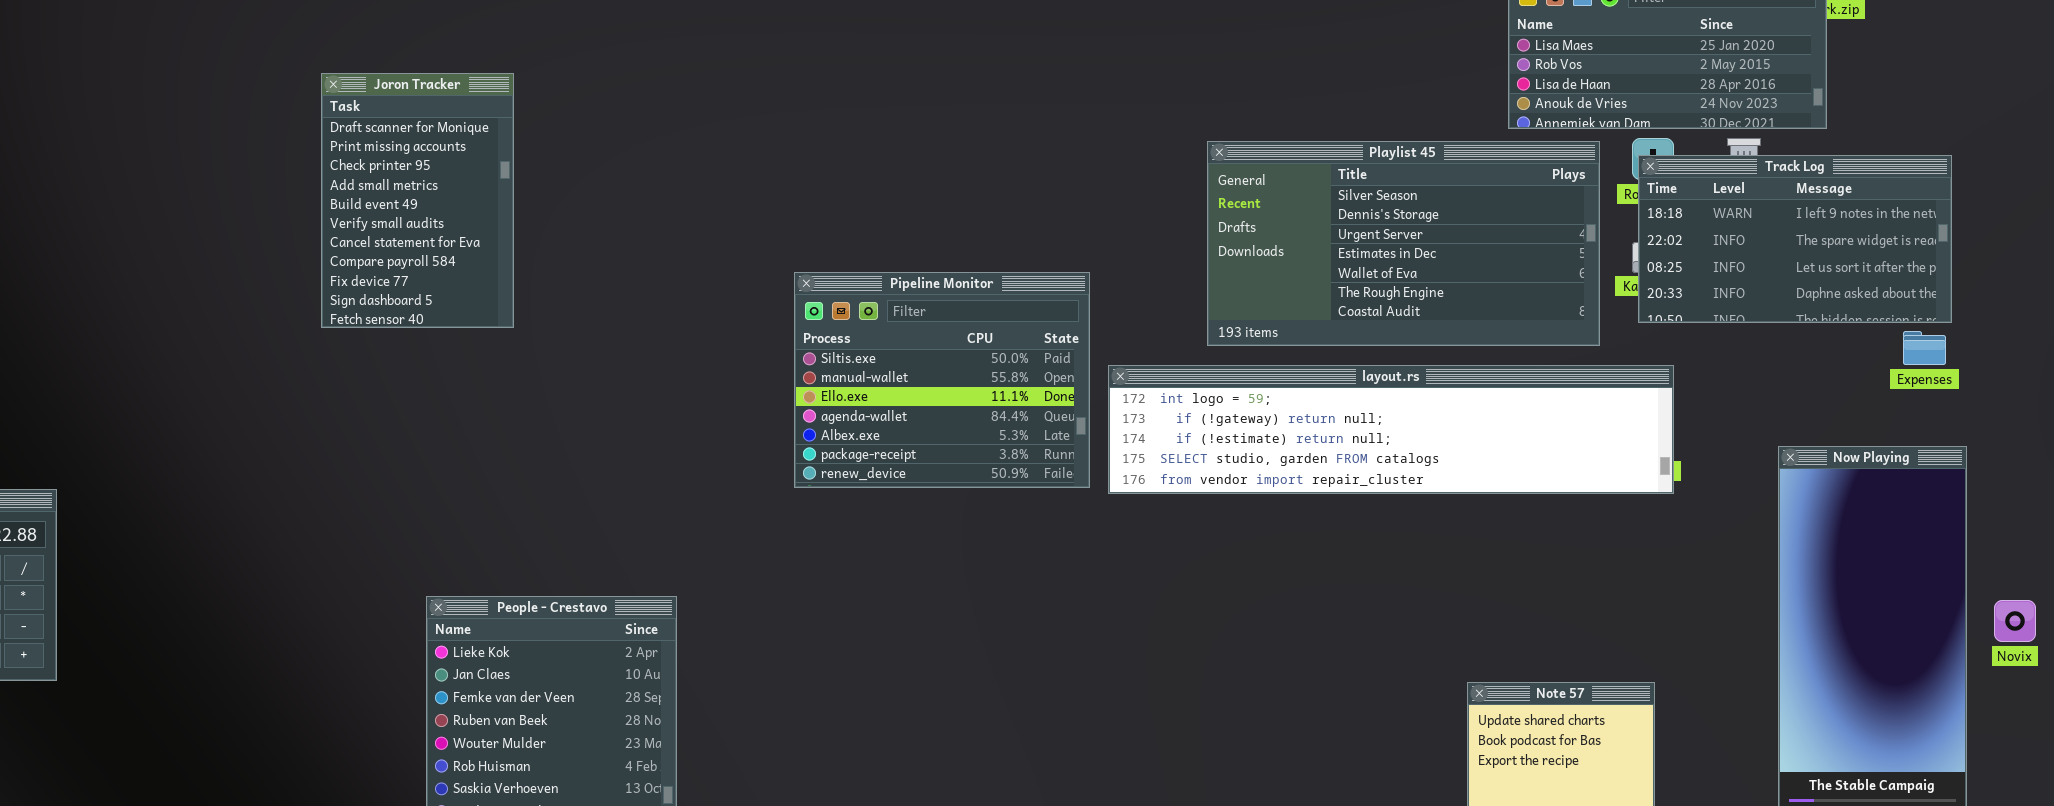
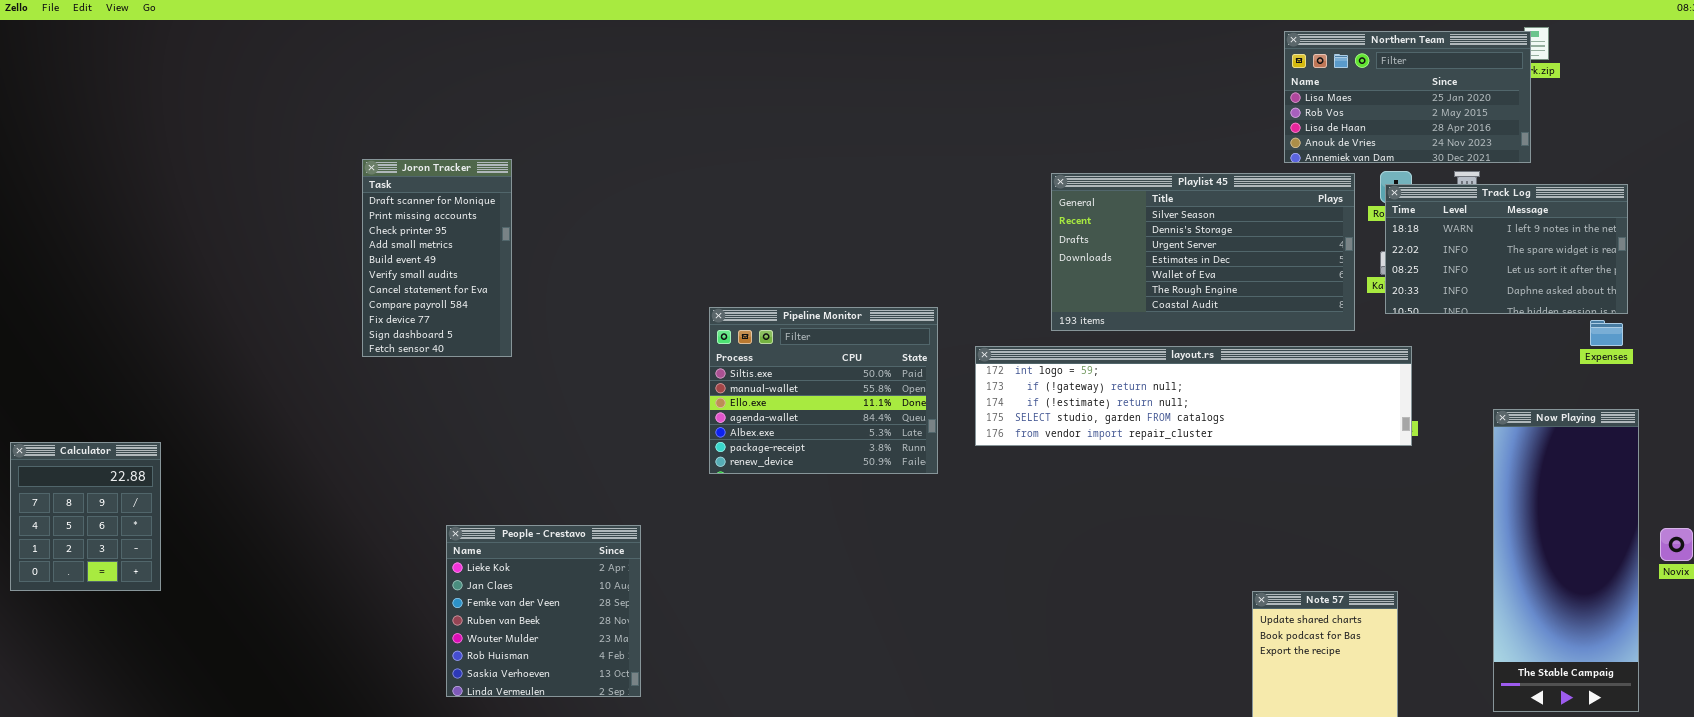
Joron Tracker: [321,73,514,328] -> [362,159,512,357], moved
Pipeline Monitor: [794,272,1090,488] -> [709,307,938,474], moved

